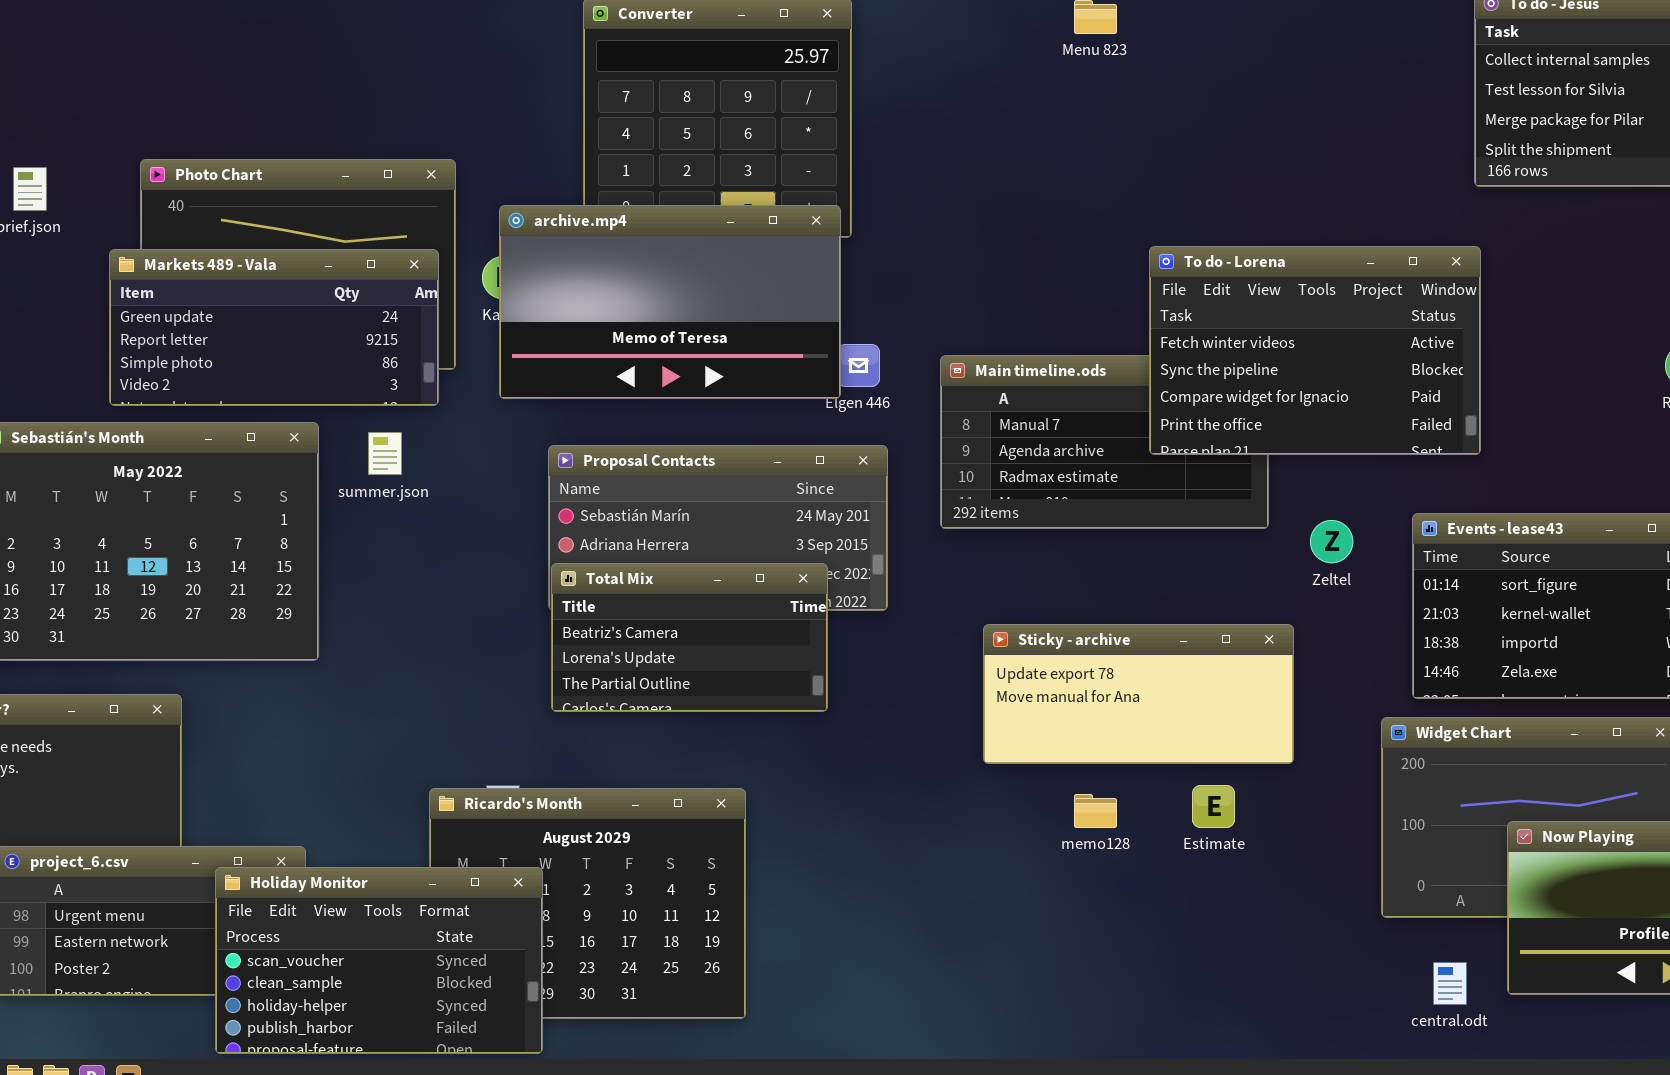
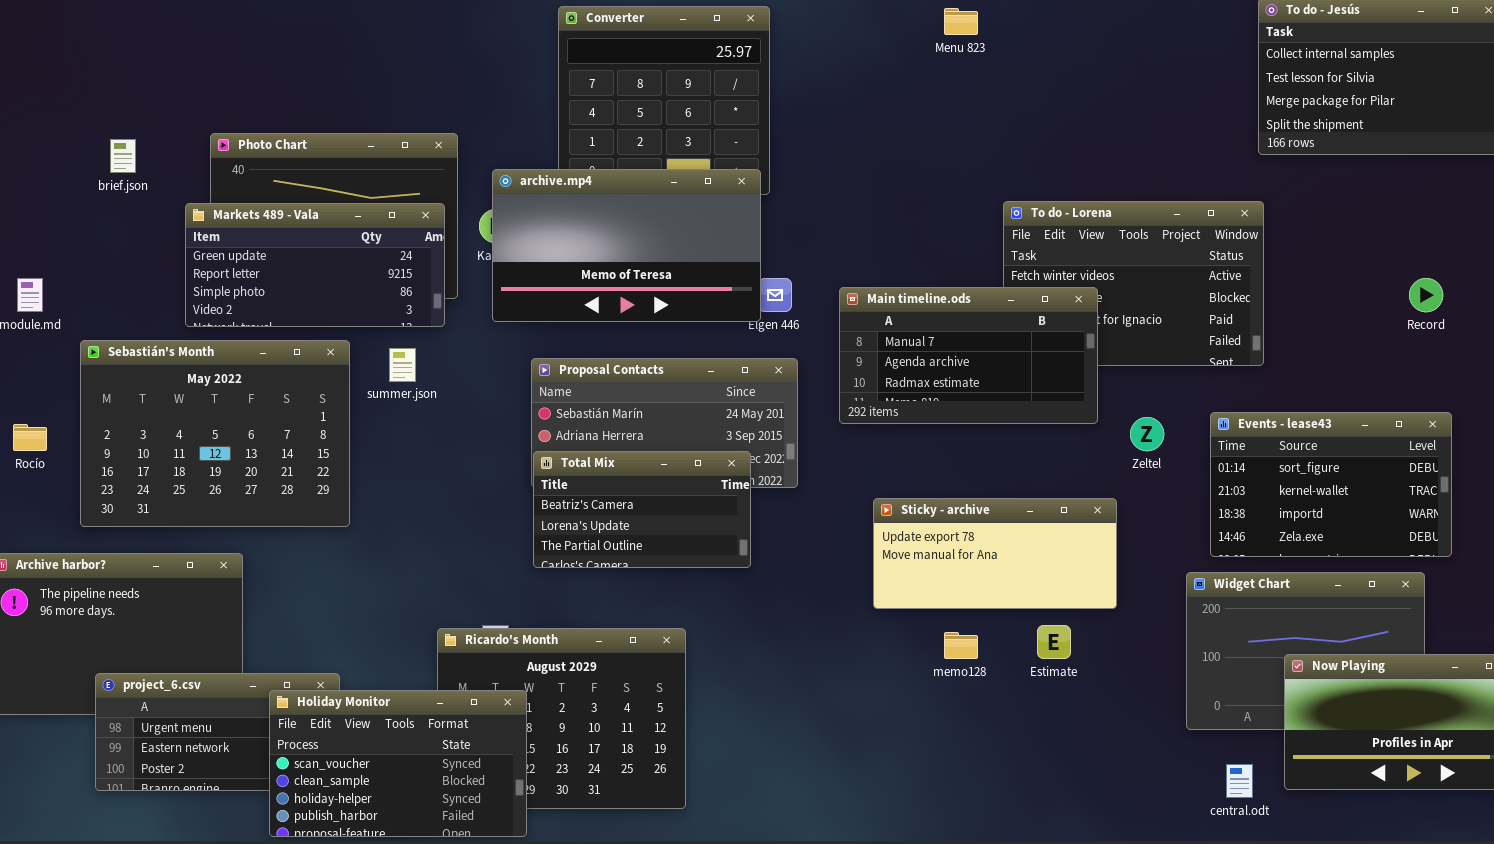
Main timeline.ods: [940,355,1269,529] -> [839,287,1098,424], raised

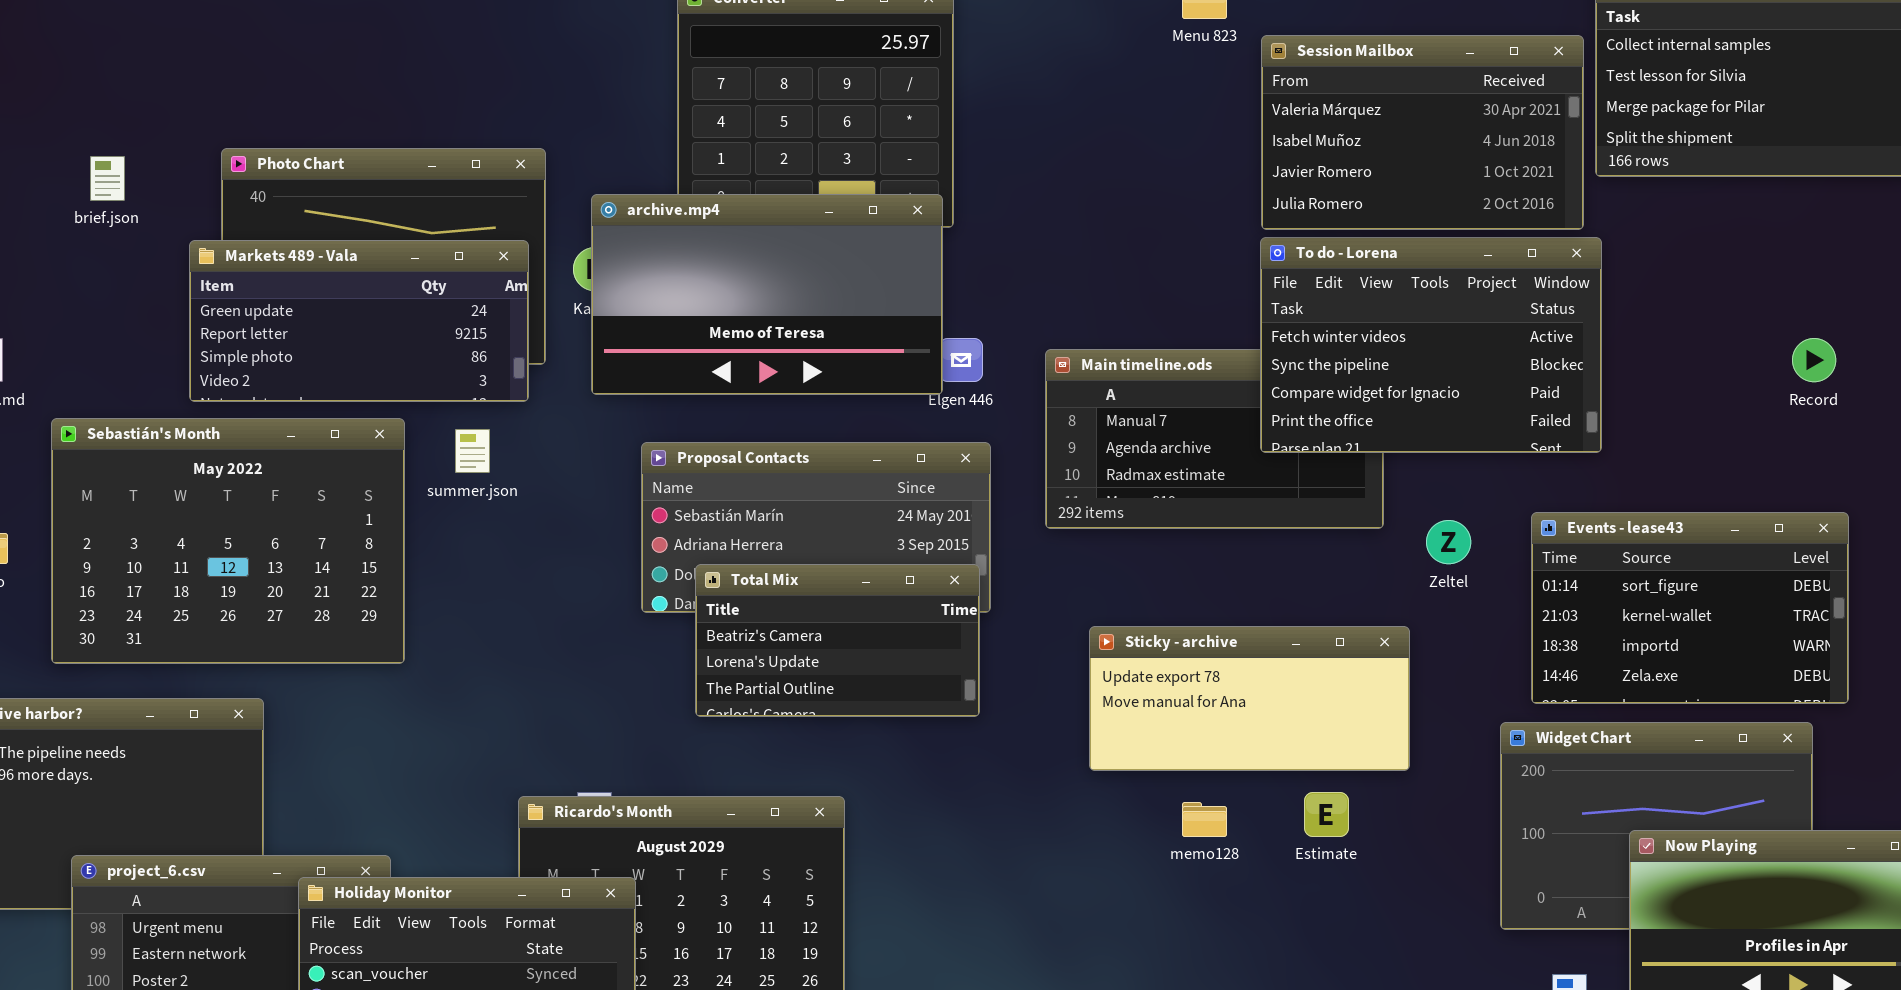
Session Mailbox: none -> [1261,35,1584,230], opened
To do - Lorena: [1003,201,1264,366] -> [1260,237,1602,453], raised
Total Mix: [533,451,751,568] -> [695,564,980,717], moved

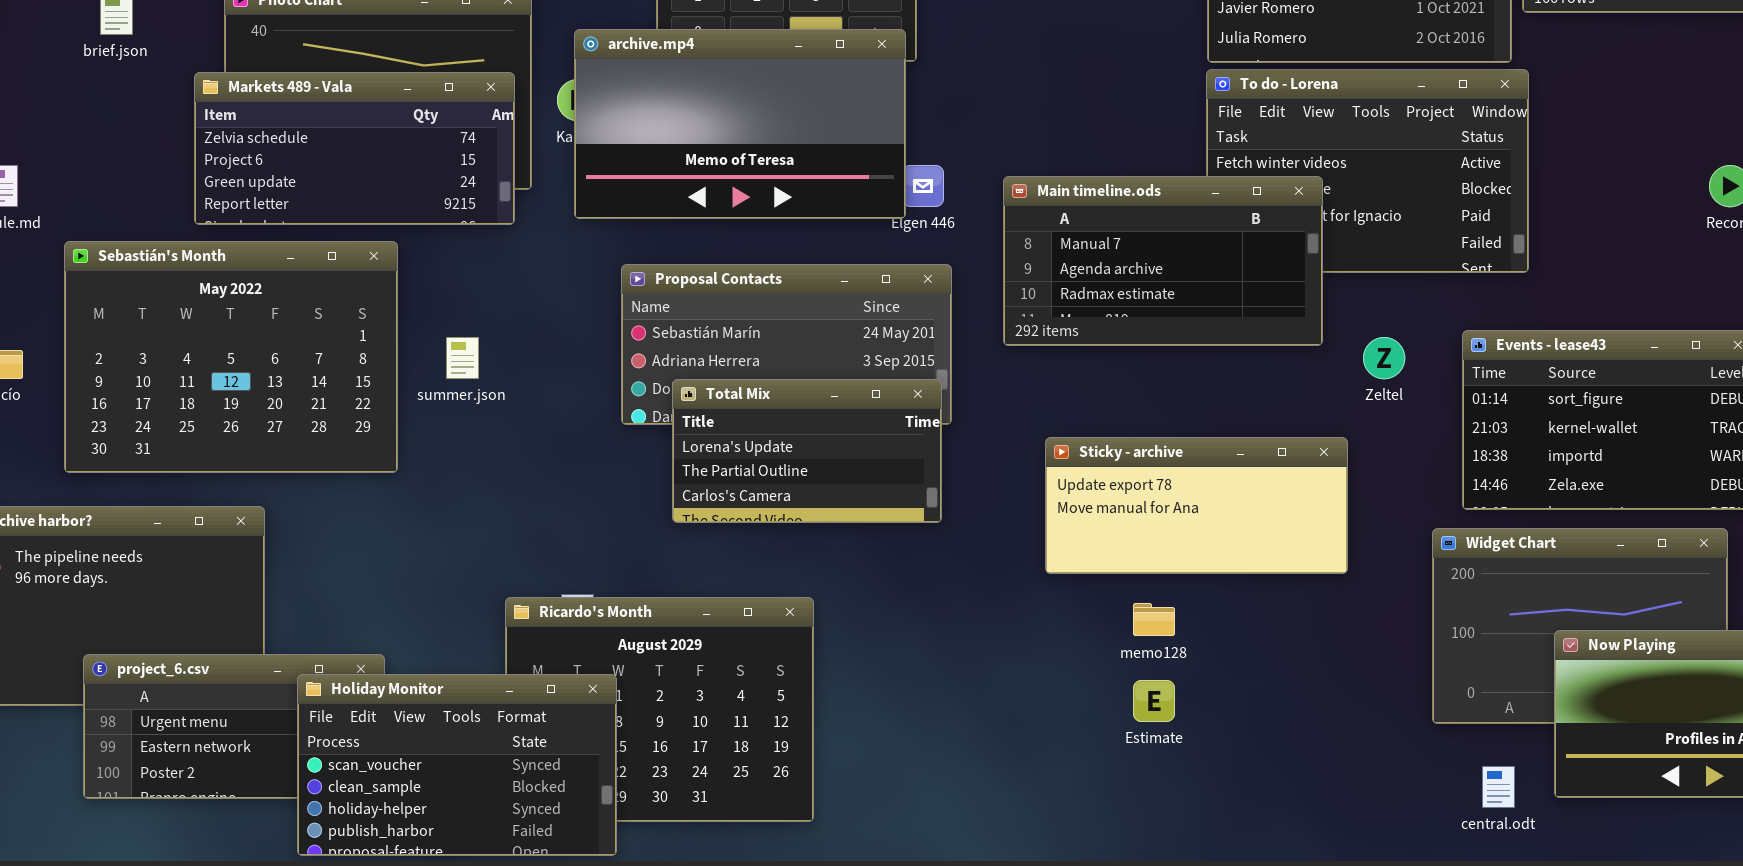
Markets 489 - Vala: [189,240,529,402] -> [194,72,515,225], scrolled up 2 rows
Main timeline.ods: [1045,349,1384,529] -> [1003,176,1323,346], raised
summer.json: [455,429,490,473] -> [446,337,479,379], moved
Total Mix: [695,564,980,717] -> [672,379,942,523], scrolled down 1 row
Estimate: [1304,792,1349,837] -> [1133,680,1175,722], moved

